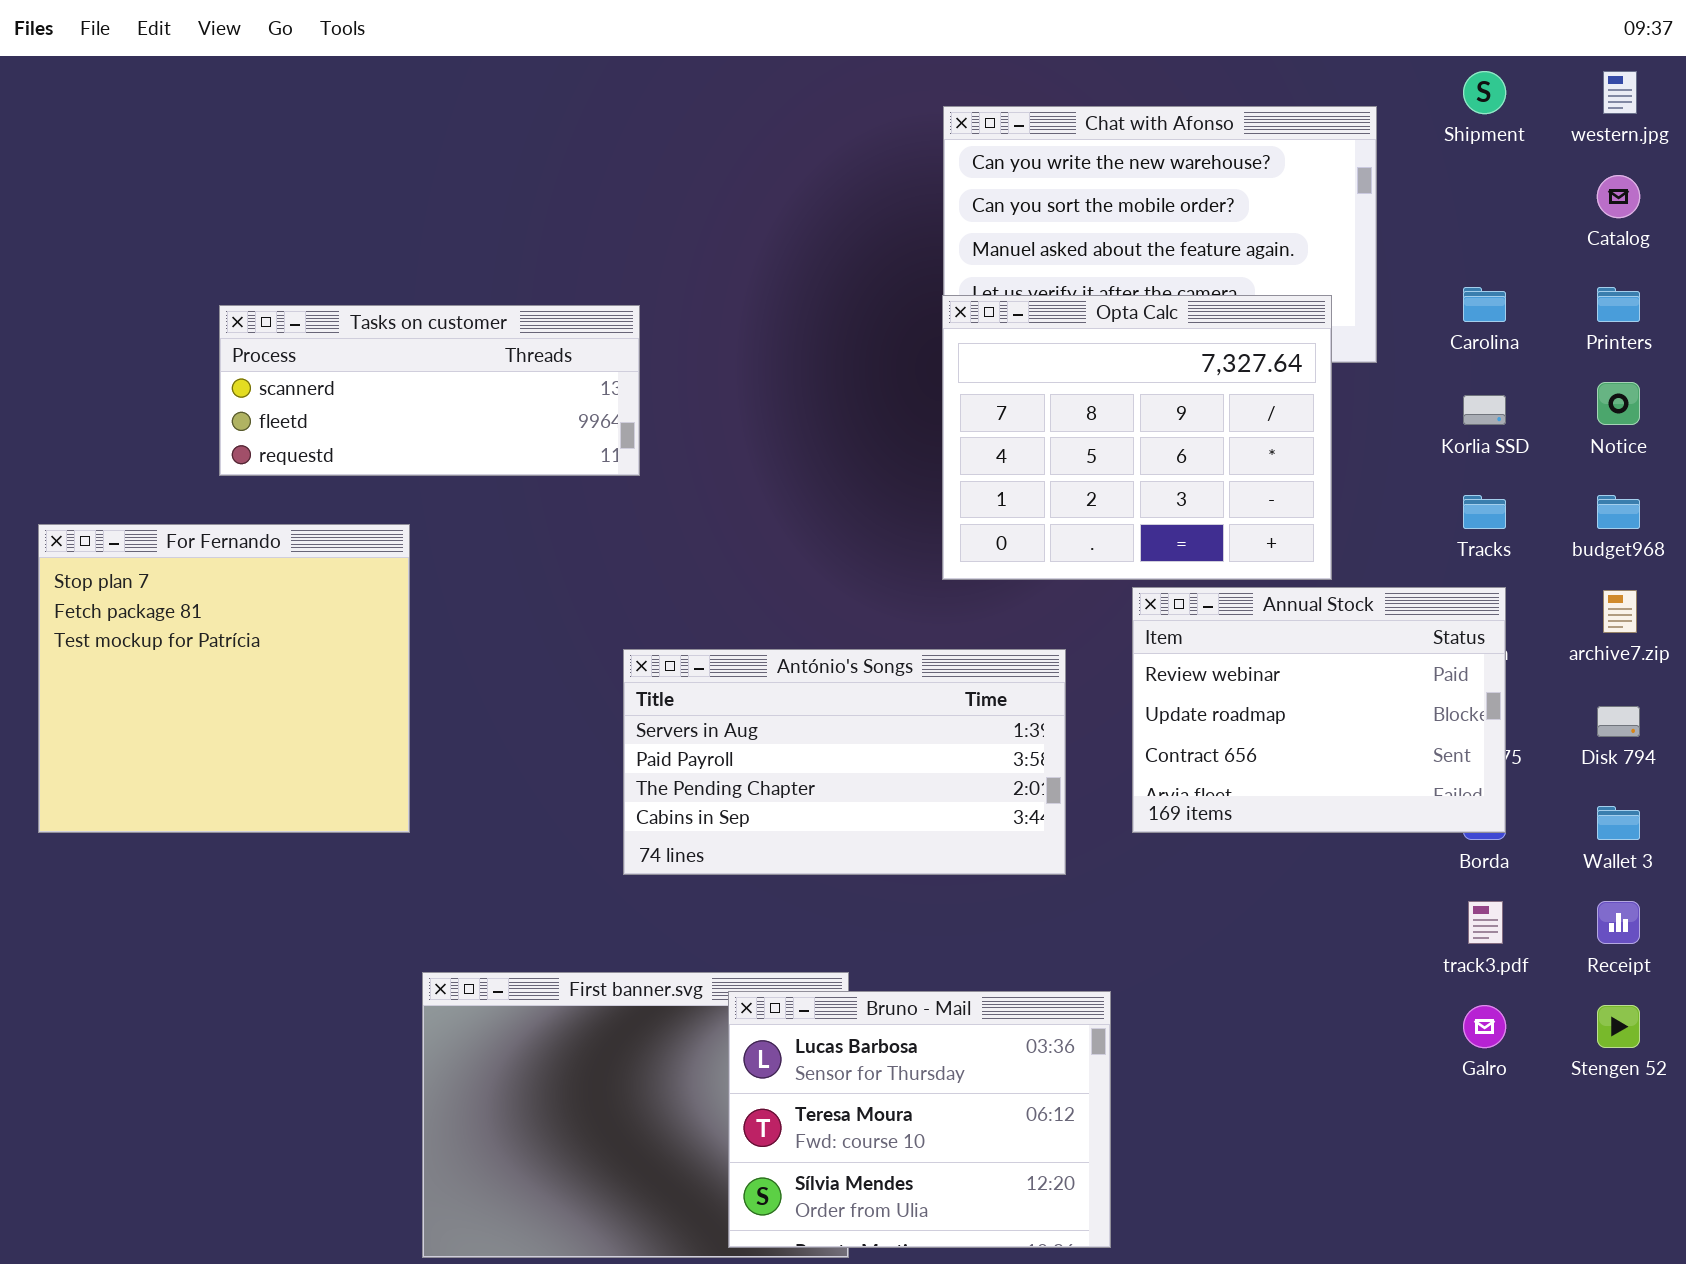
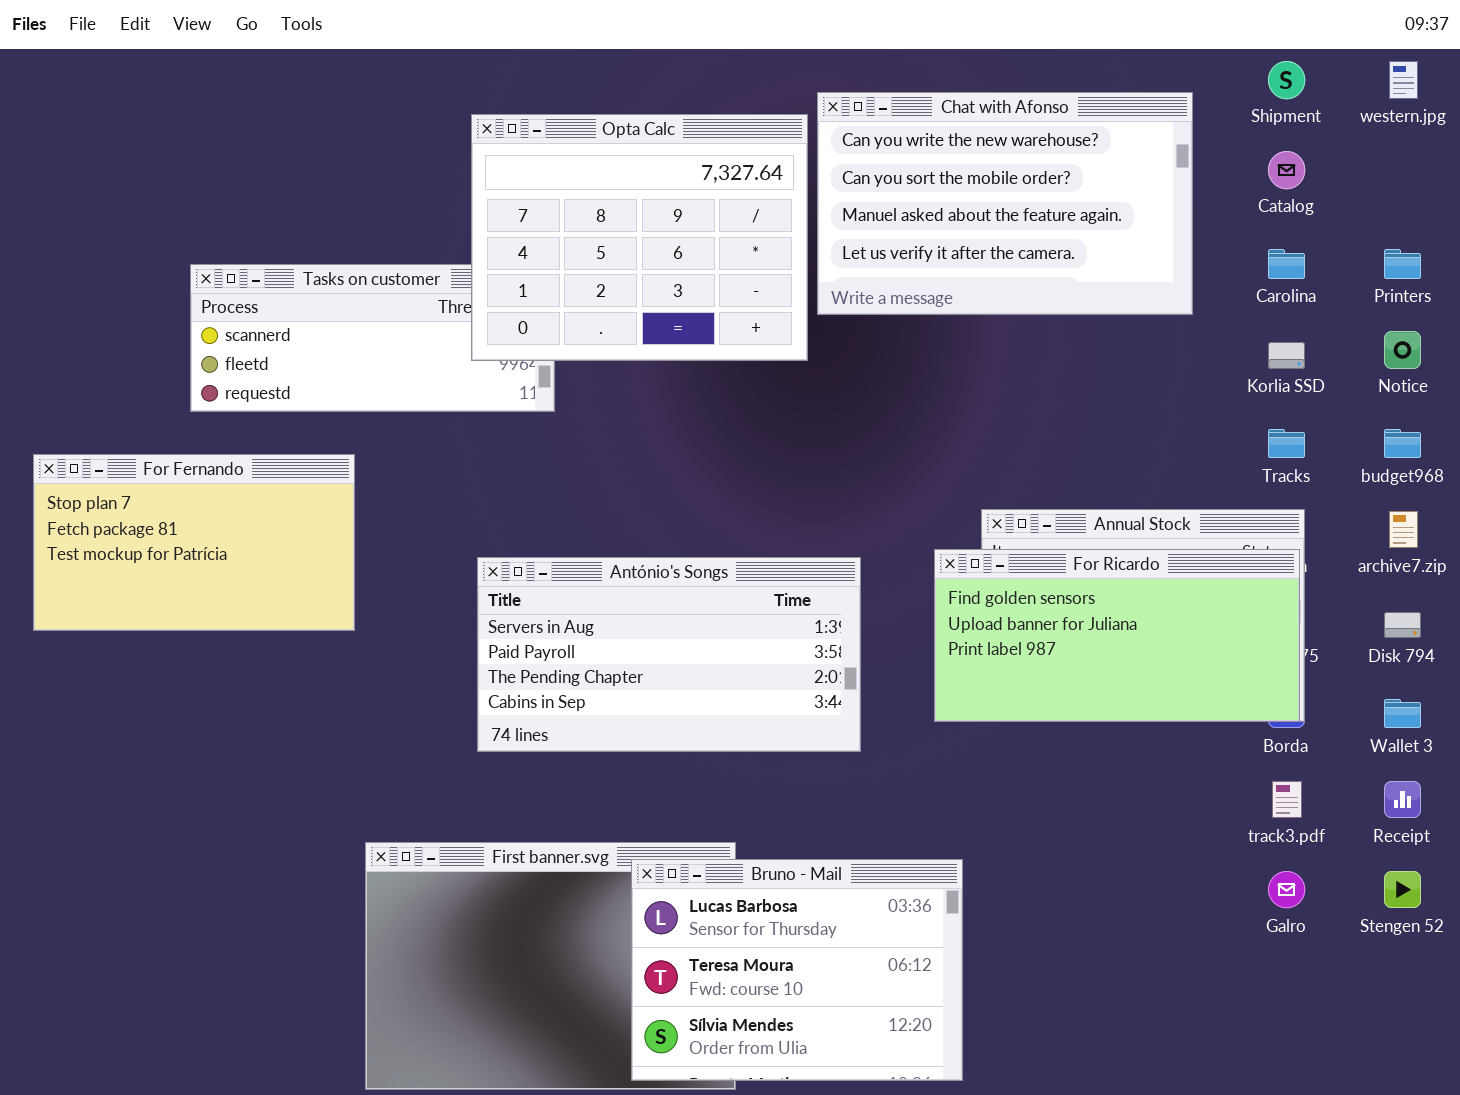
Catalog: [1597,175,1640,218] -> [1268,151,1305,189], moved
Opta Calc: [942,295,1332,580] -> [471,114,808,361], moved
For Fernando: [38,524,410,833] -> [33,454,355,631], resized
For Ricardo: none -> [934,549,1300,722], opened
António's Songs: [623,649,1066,875] -> [477,557,861,752], moved

